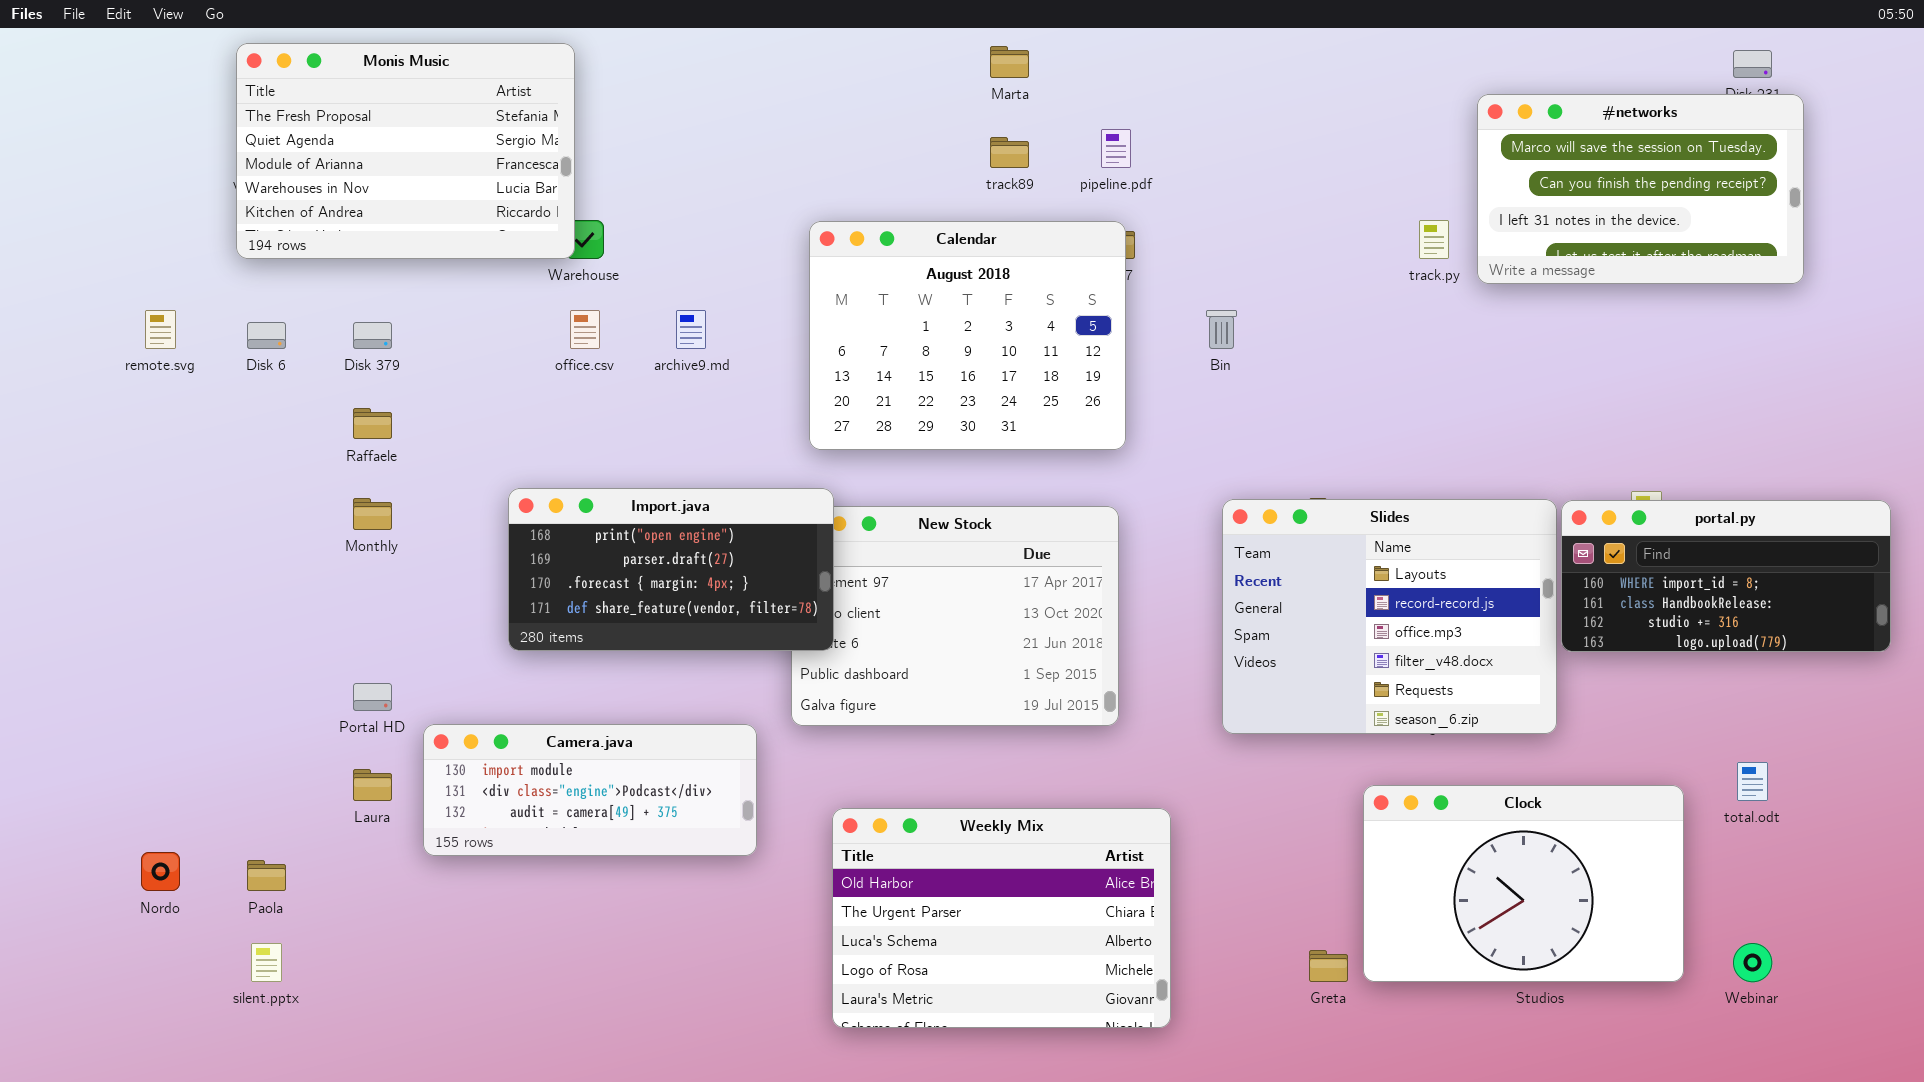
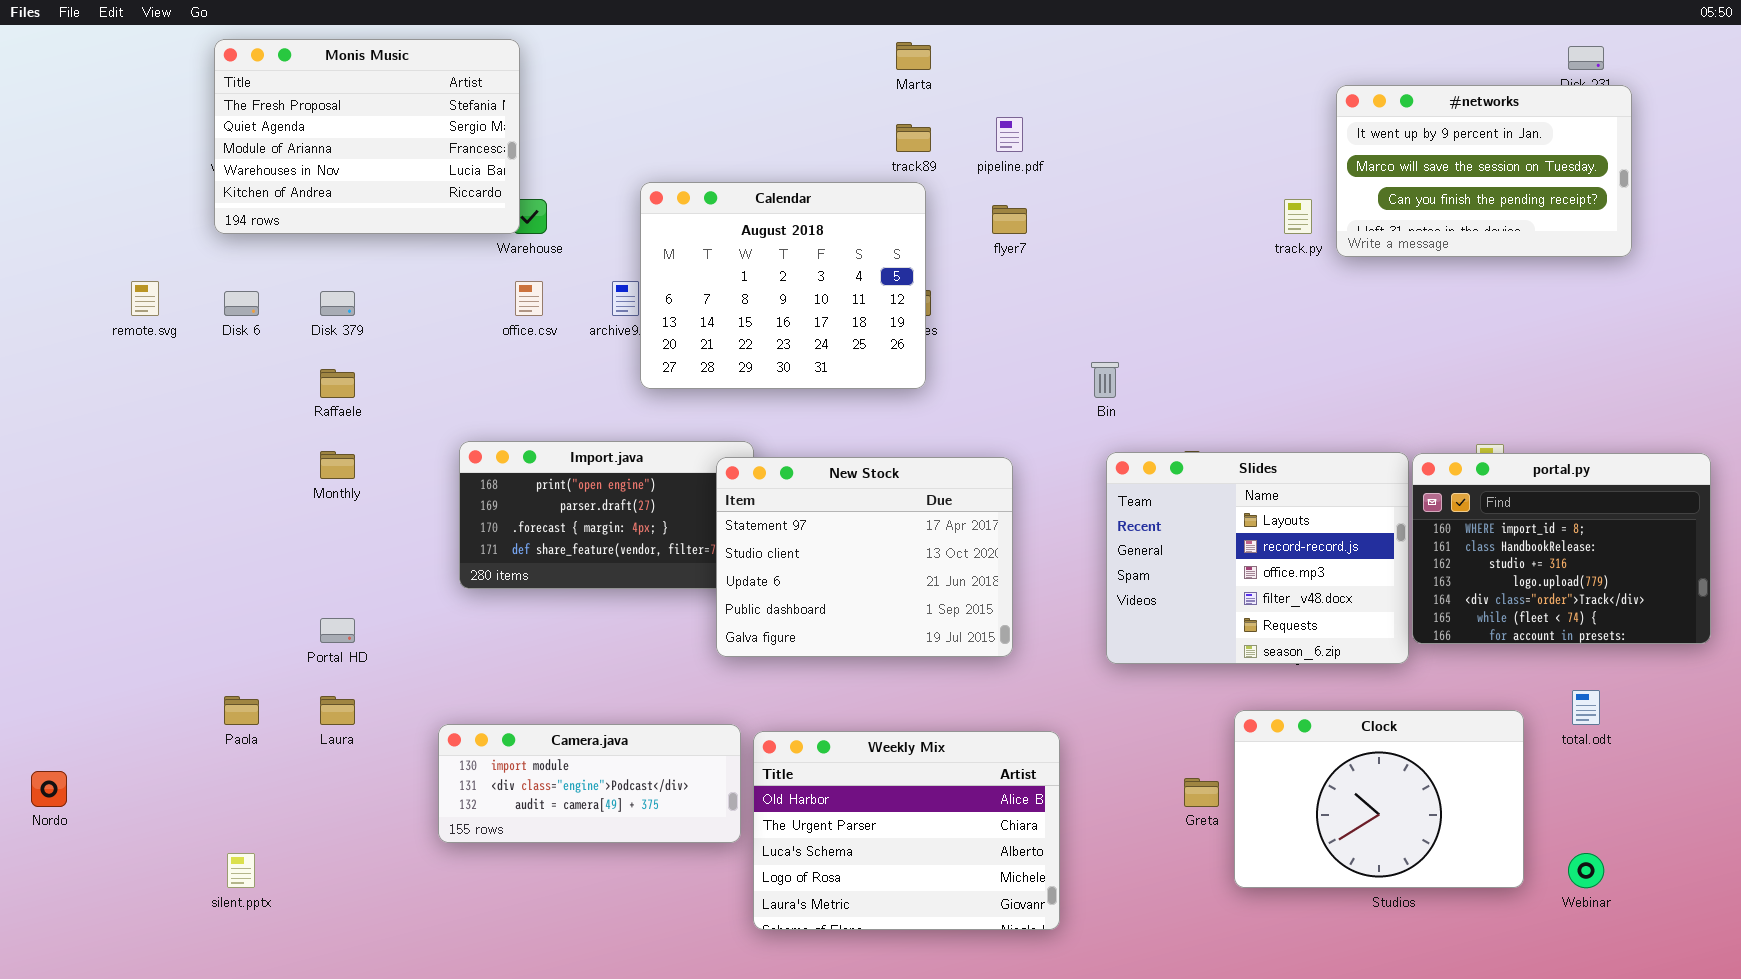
#networks: [1477,94,1804,284] -> [1336,85,1632,257], scrolled up 1 row
Calendar: [809,221,1126,450] -> [640,182,926,389], moved
Bin: [1206,310,1237,349] -> [1091,362,1119,398], moved
portal.py: [1561,500,1891,652] -> [1412,453,1711,644], resized
New Stock: [791,506,1119,726] -> [716,457,1013,657], raised
Camera.java: [423,724,757,856] -> [438,724,741,843], moved
Nordo: [141,852,180,891] -> [31,771,67,807], moved
Paola: [247,860,286,891] -> [224,696,259,725], moved
Greta: [1309,950,1348,982] -> [1184,778,1219,807], moved

